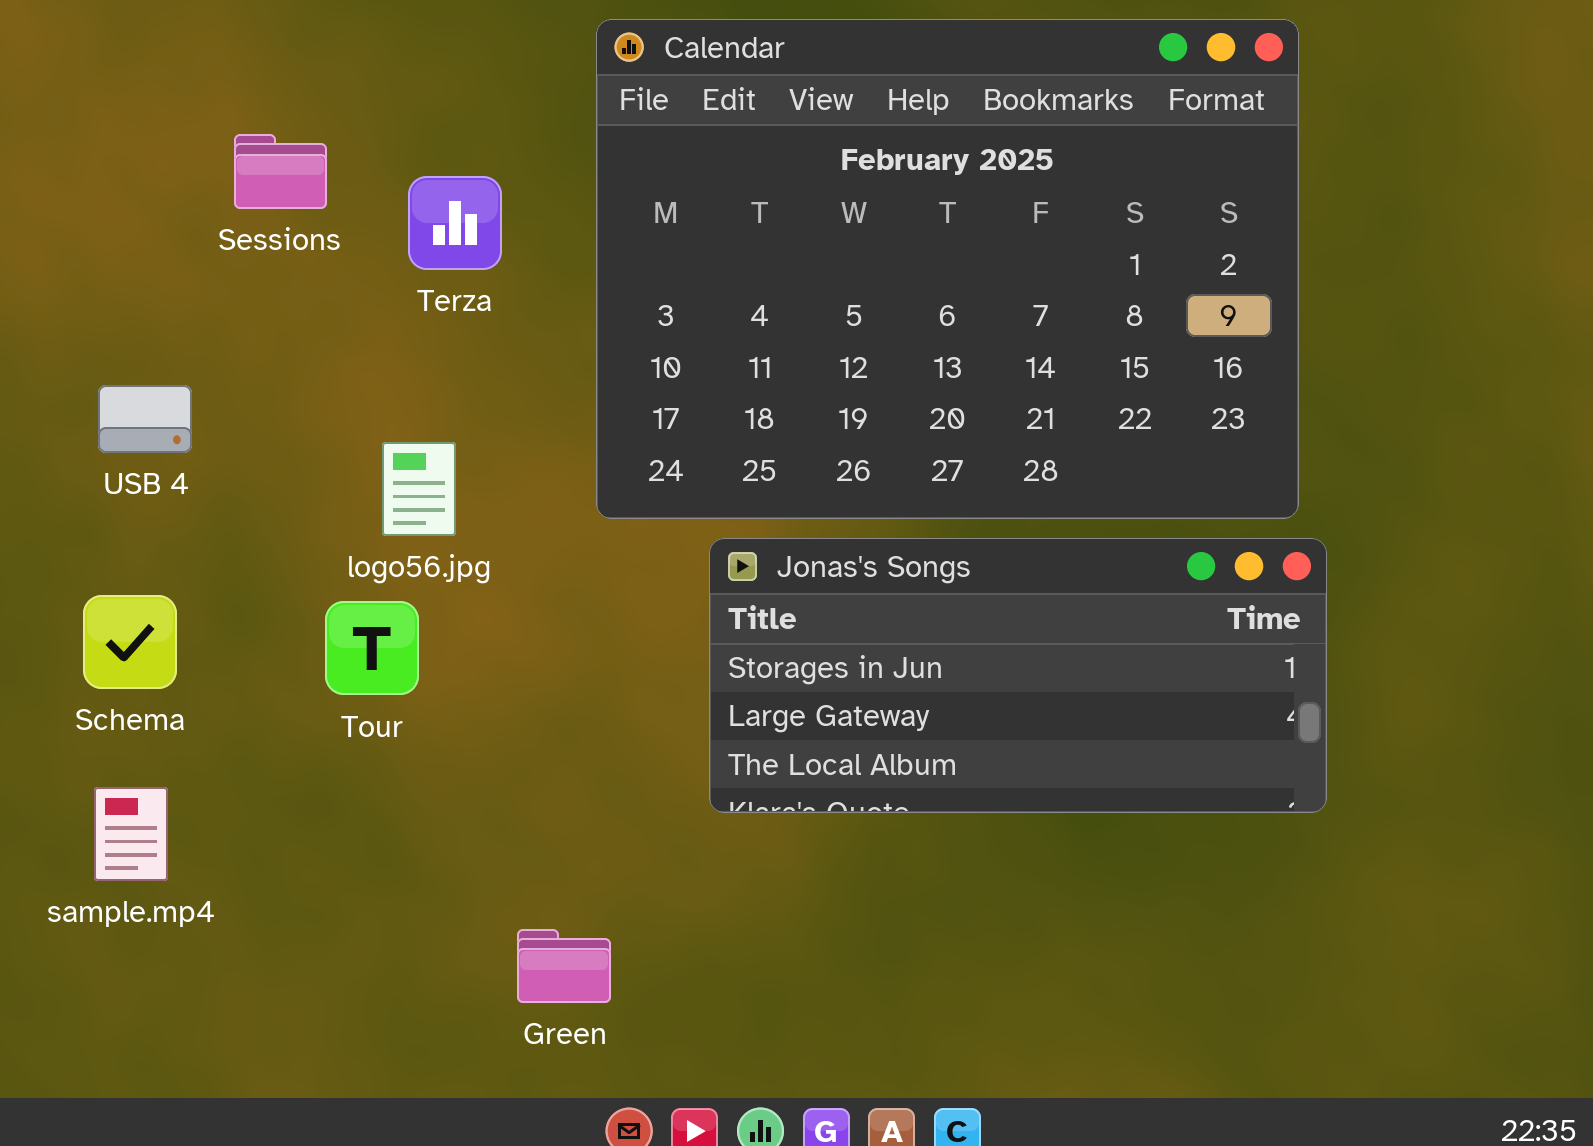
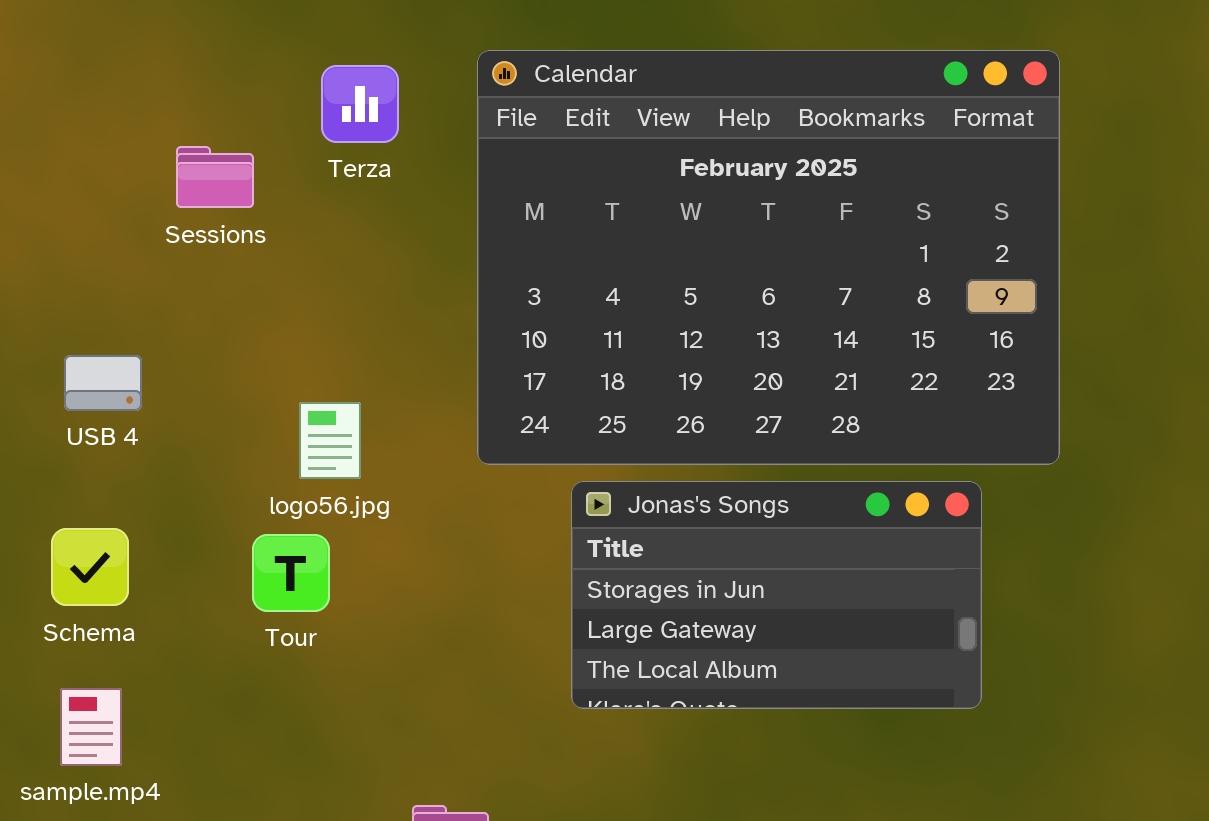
Terza: [408,176,502,270] -> [321,65,399,143], moved
Jonas's Songs: [709,538,1327,813] -> [571,481,982,709], resized

